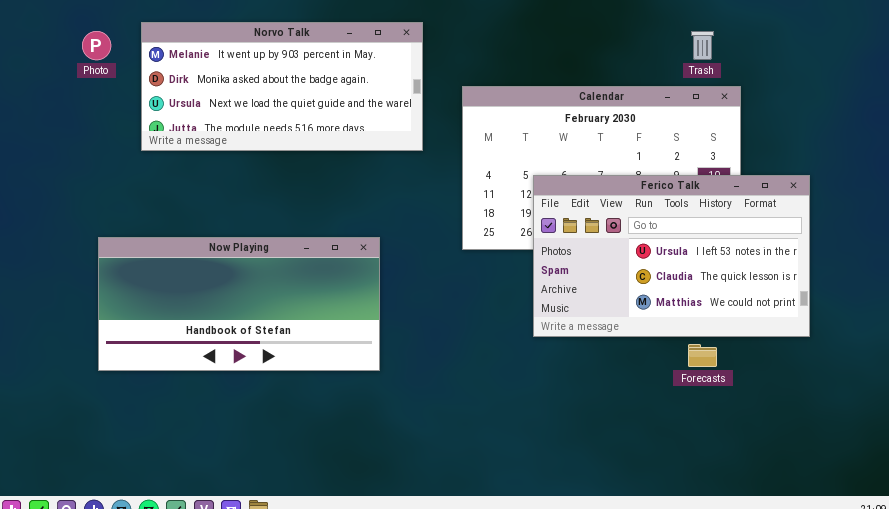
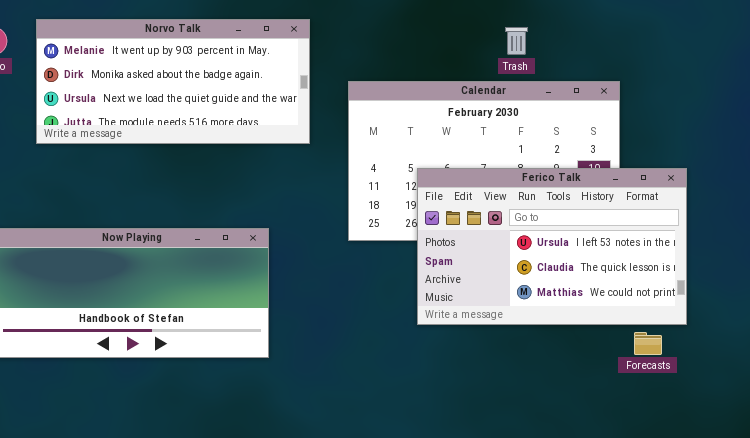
Trash: [691,31,714,60] -> [505,27,528,55], moved
Forecasts: [688,344,717,367] -> [634,332,662,355], moved

